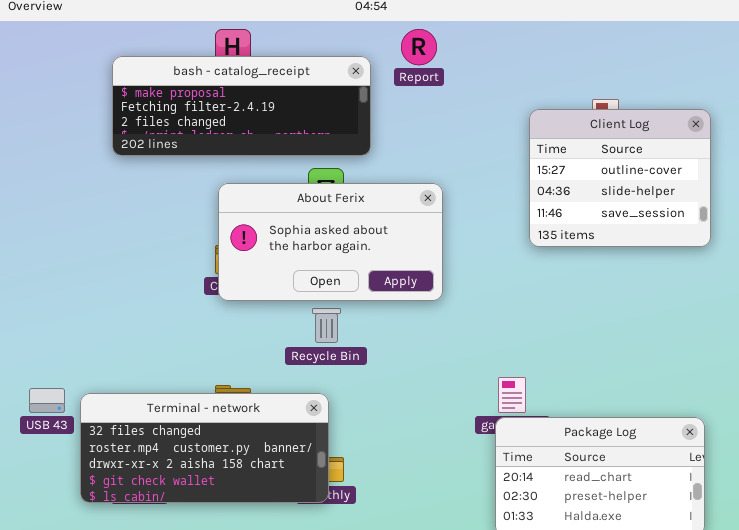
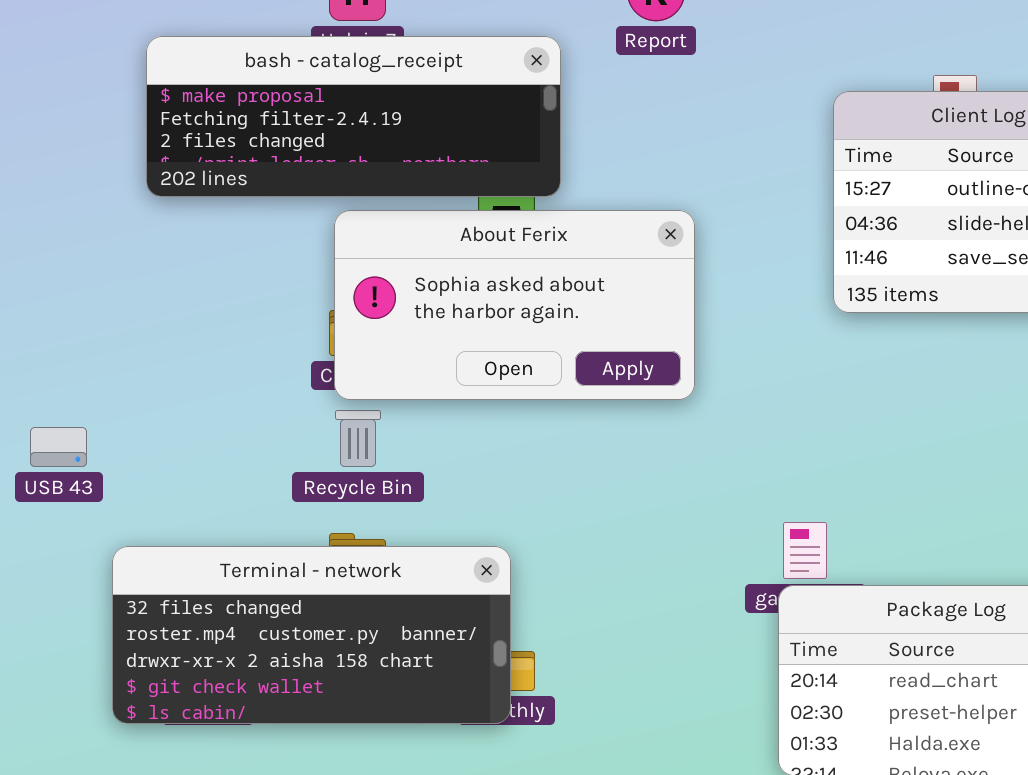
bash - catalog_receipt: [112,56,371,156] -> [146,36,561,197], moved
Recycle Bin: [312,308,341,343] -> [335,410,381,467], moved
USB 43: [29,388,65,413] -> [30,427,87,467], moved

